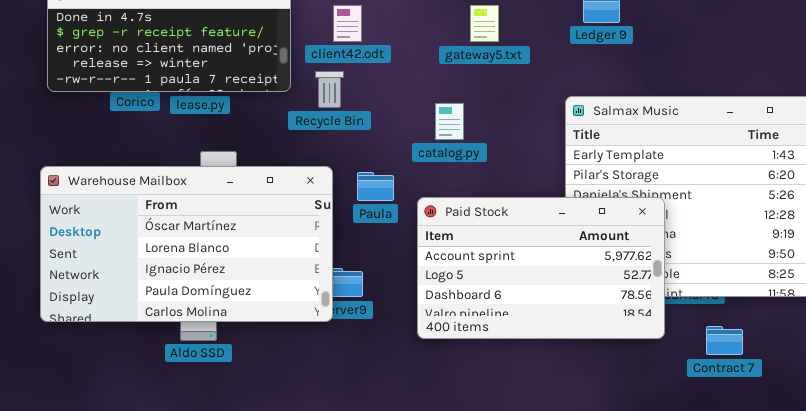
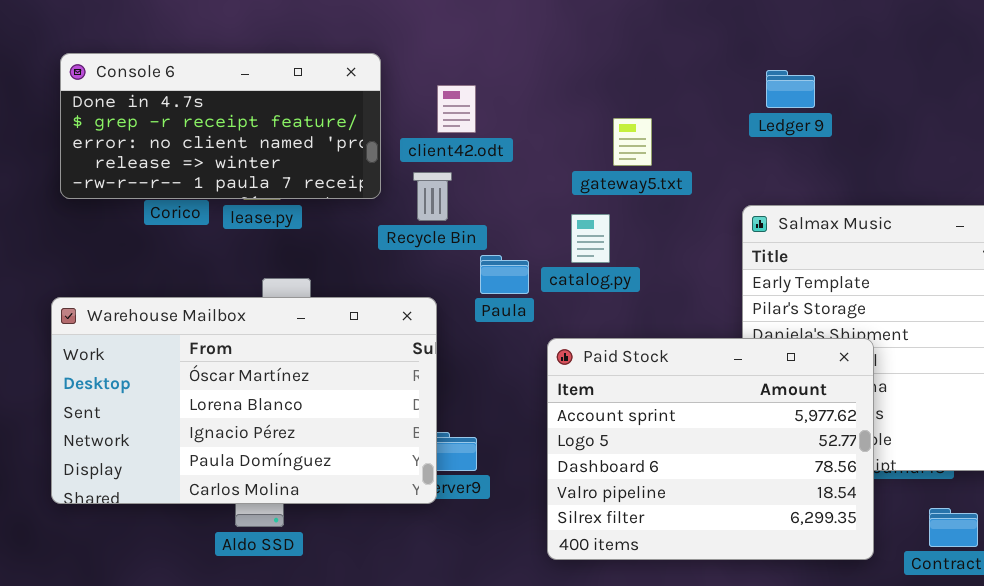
gateway5.txt: [470,5,499,42] -> [613,118,652,166], moved
Paula: [357,172,394,201] -> [480,255,529,294], moved
Paid Stock: [417,197,665,339] -> [547,338,874,560], resized

